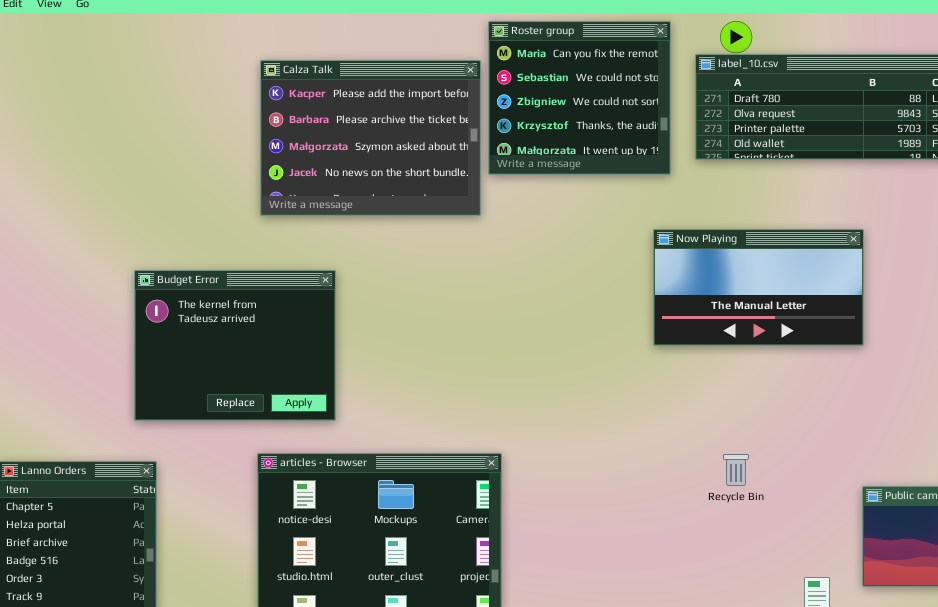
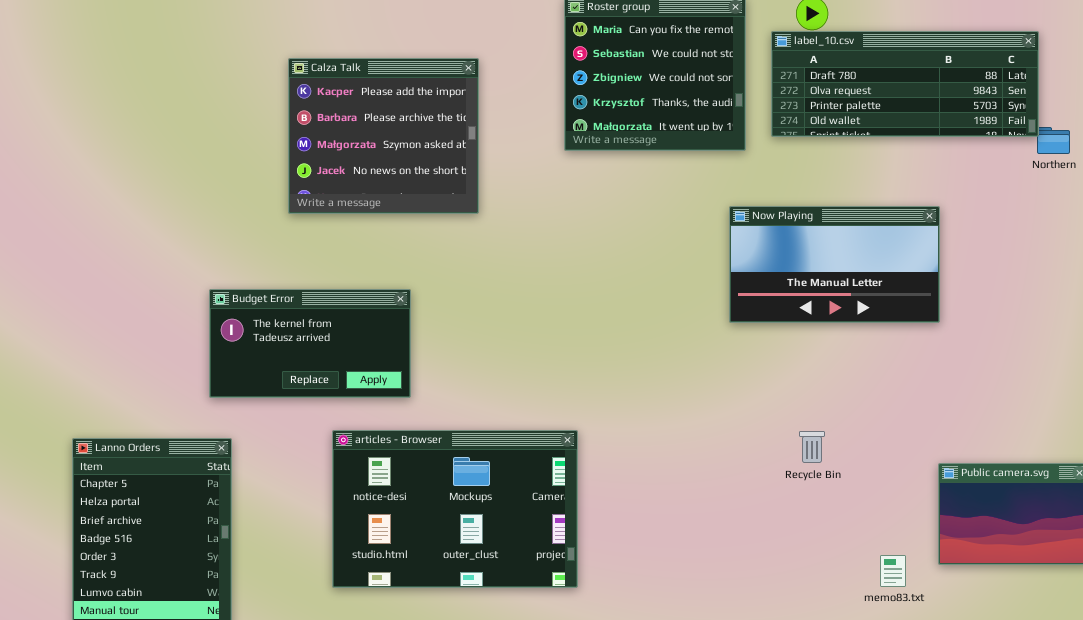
Calza Talk: [260,60,481,216] -> [288,58,479,214], moved, resized
Budget Error: [134,270,336,421] -> [209,289,411,398], resized

